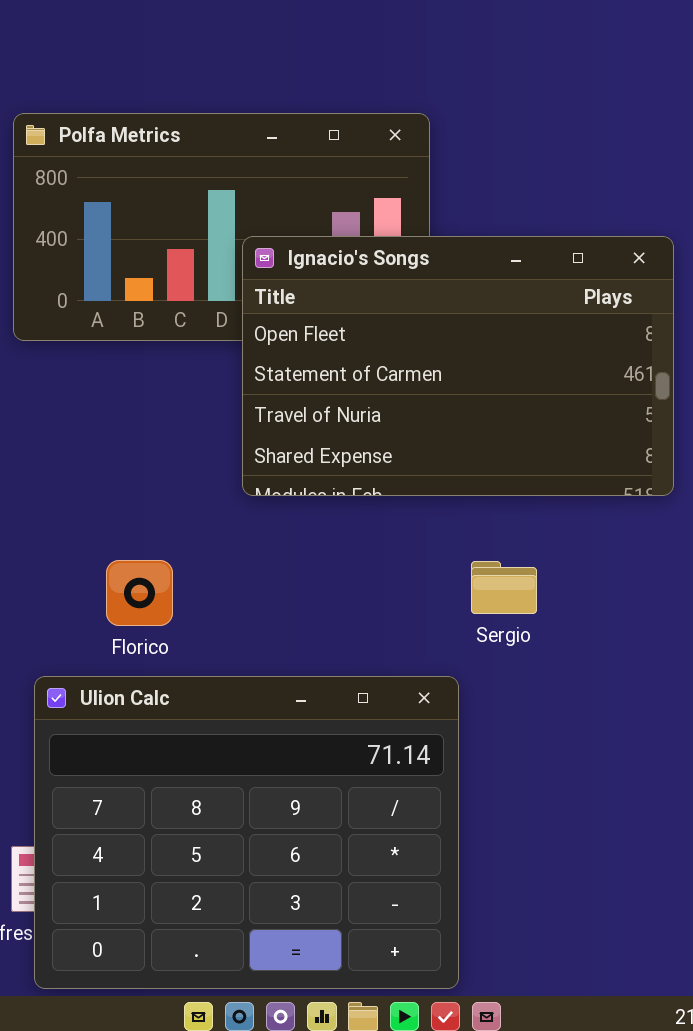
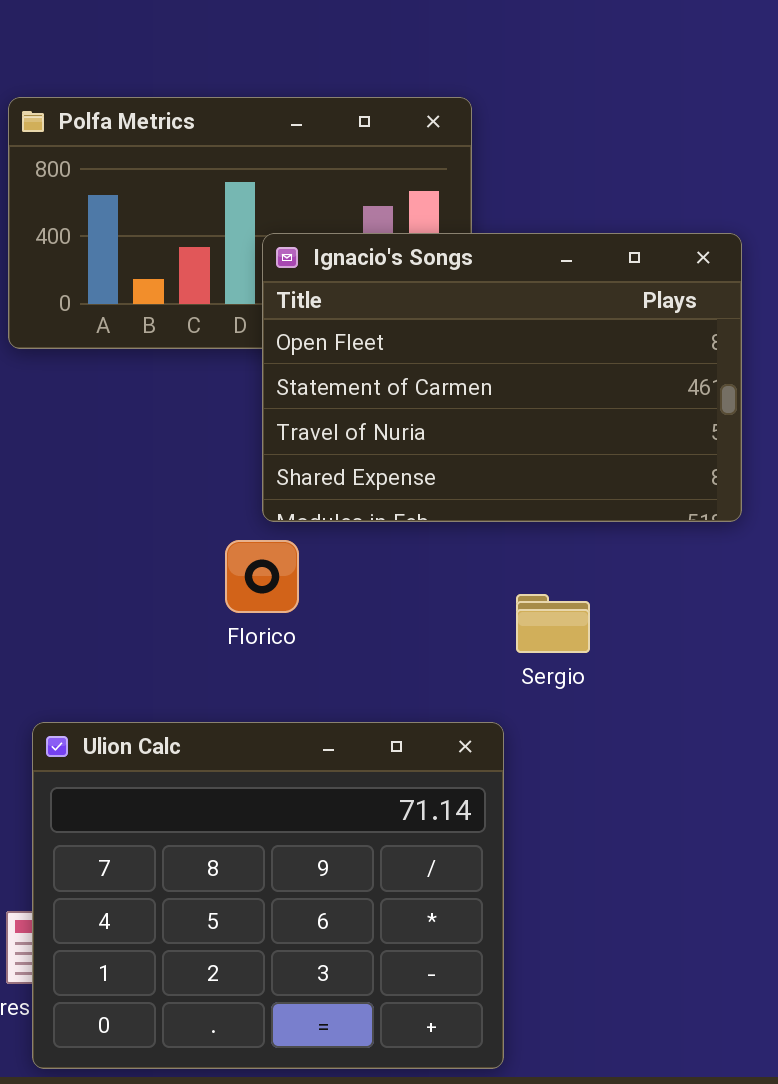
Florico: [106,560,173,626] -> [225,540,299,613], moved

